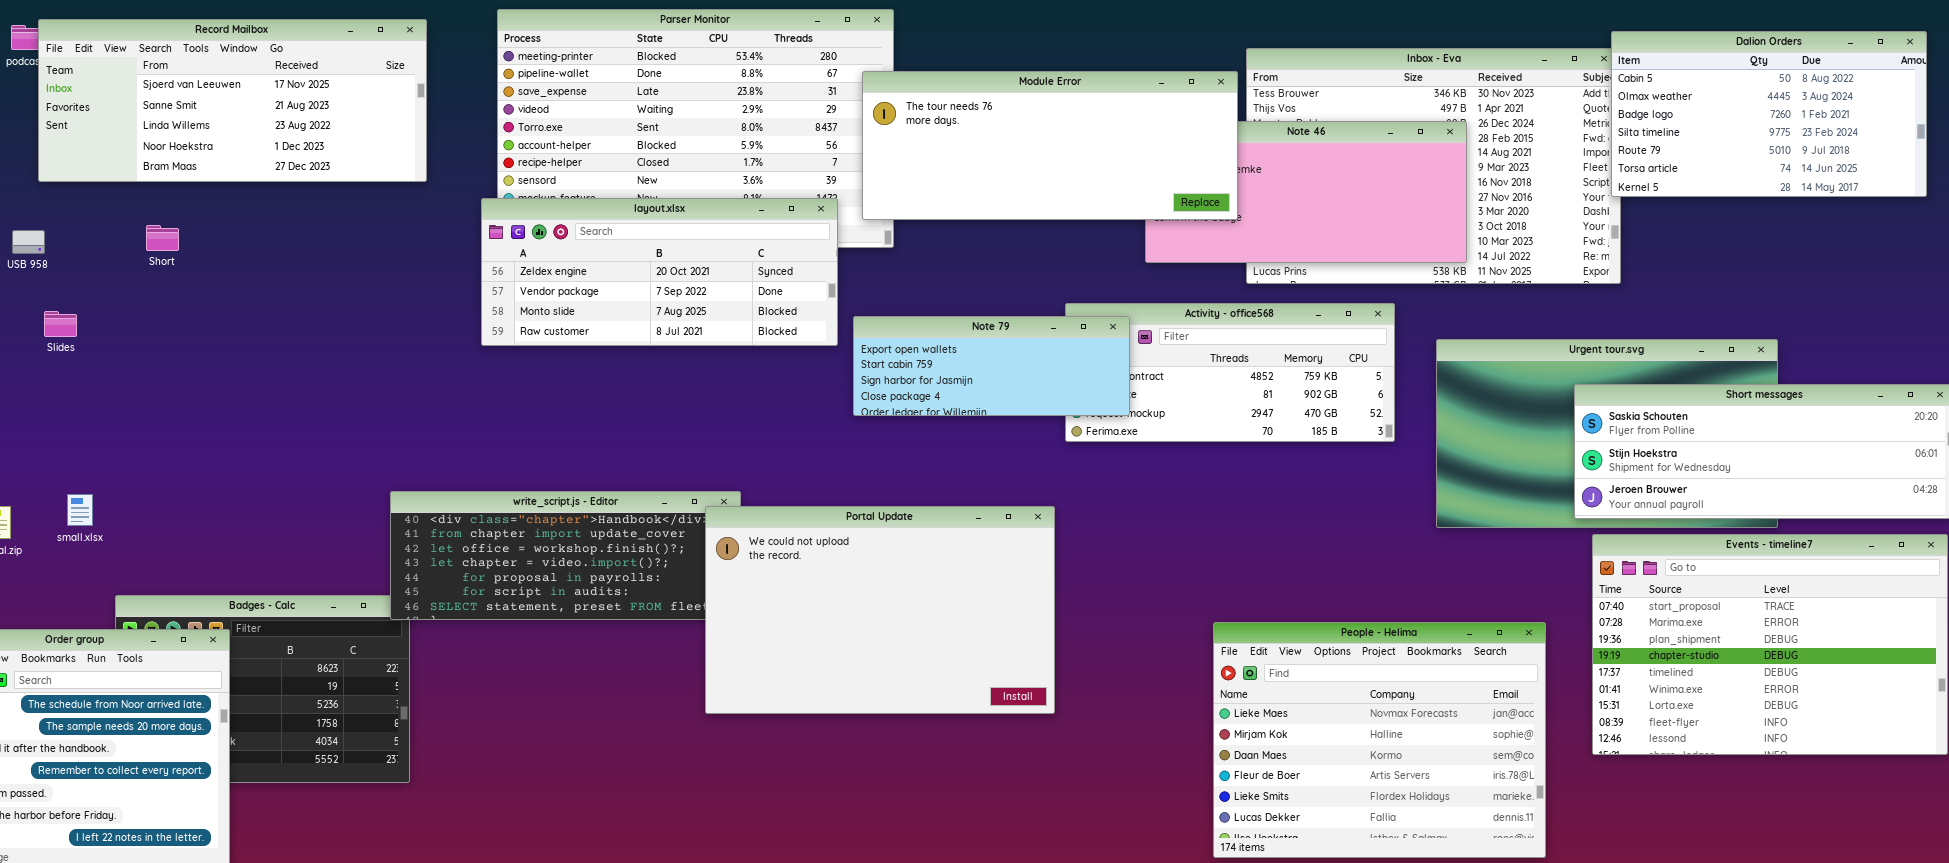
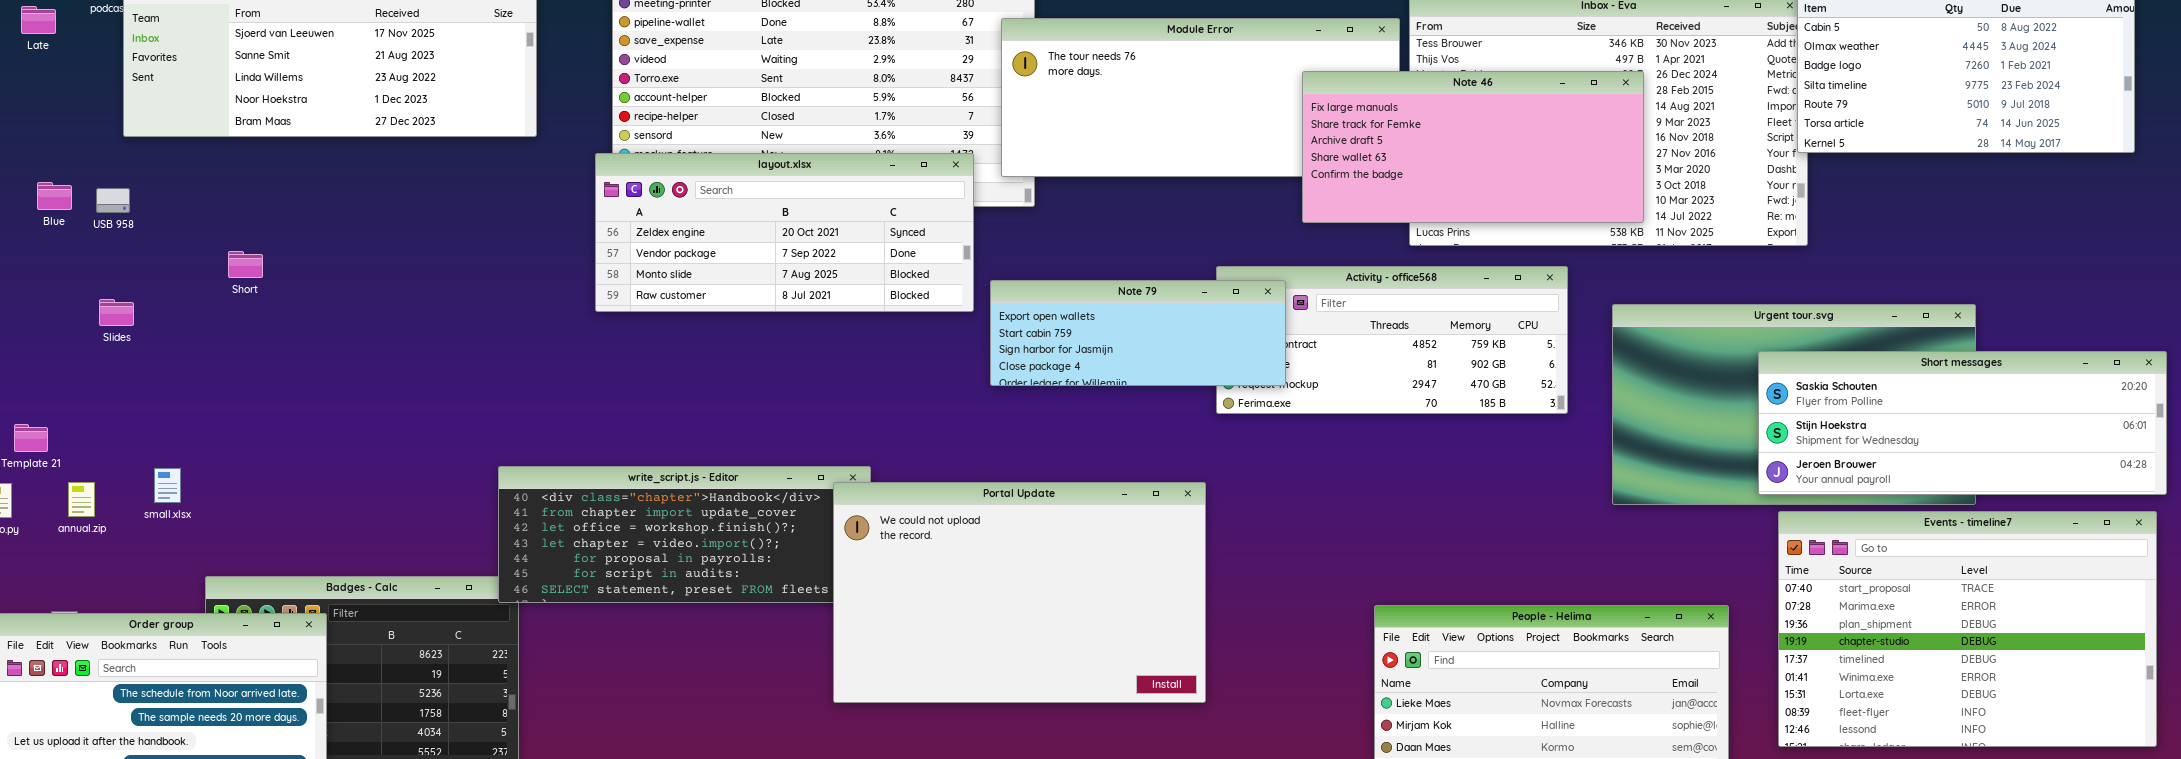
Note 46: [1145,121,1467,263] -> [1302,71,1644,223], raised
Short: [146,225,179,251] -> [228,251,263,278], moved
Slides: [44,311,77,337] -> [99,299,134,326], moved

